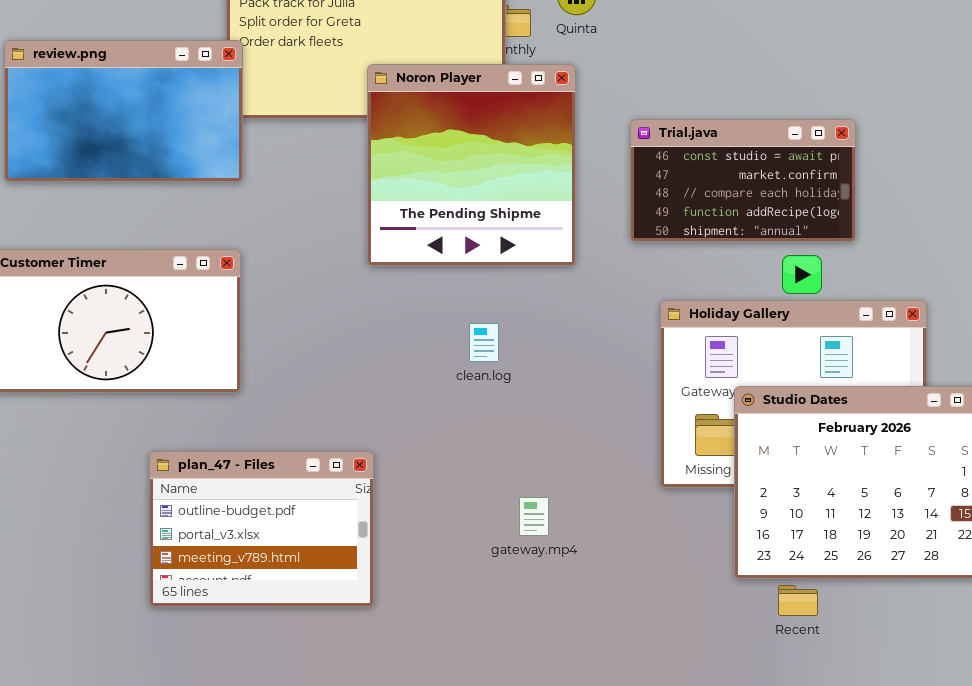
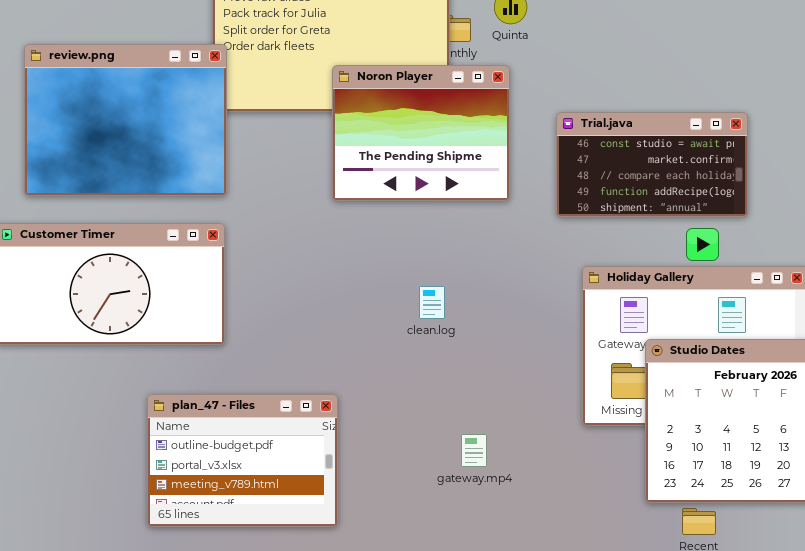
review.png: [4,40,243,182] -> [24,44,227,196], resized
Noron Player: [367,64,576,266] -> [332,65,510,201], resized

